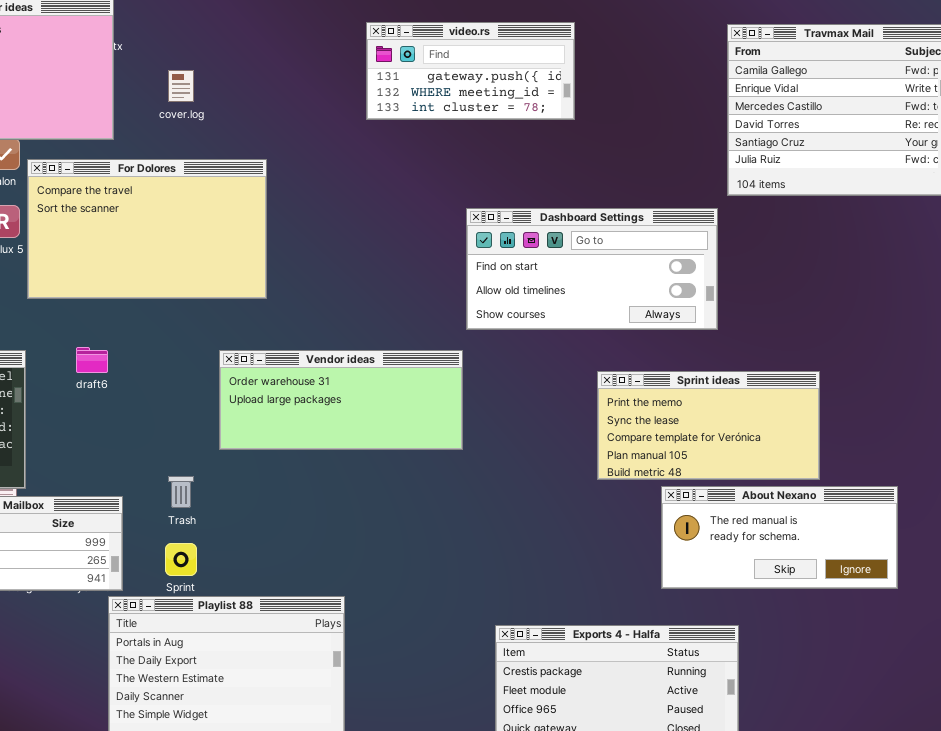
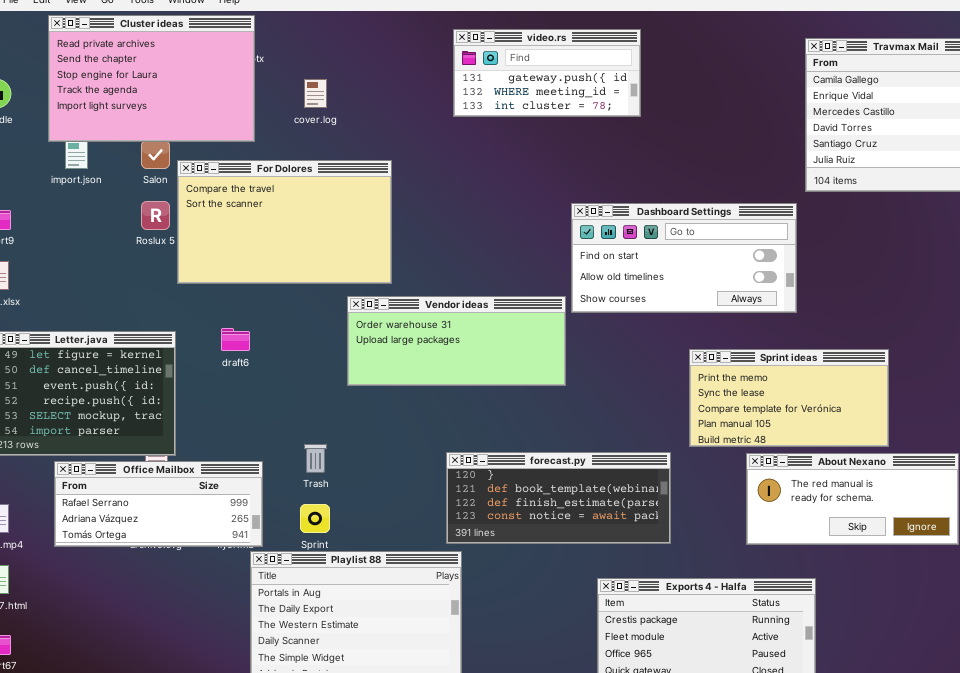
video.rs: [366,22,575,120] -> [453,29,641,117], moved
Vendor ideas: [219,350,463,450] -> [347,296,566,386], moved
forecast.py: none -> [446,452,671,544], opened

